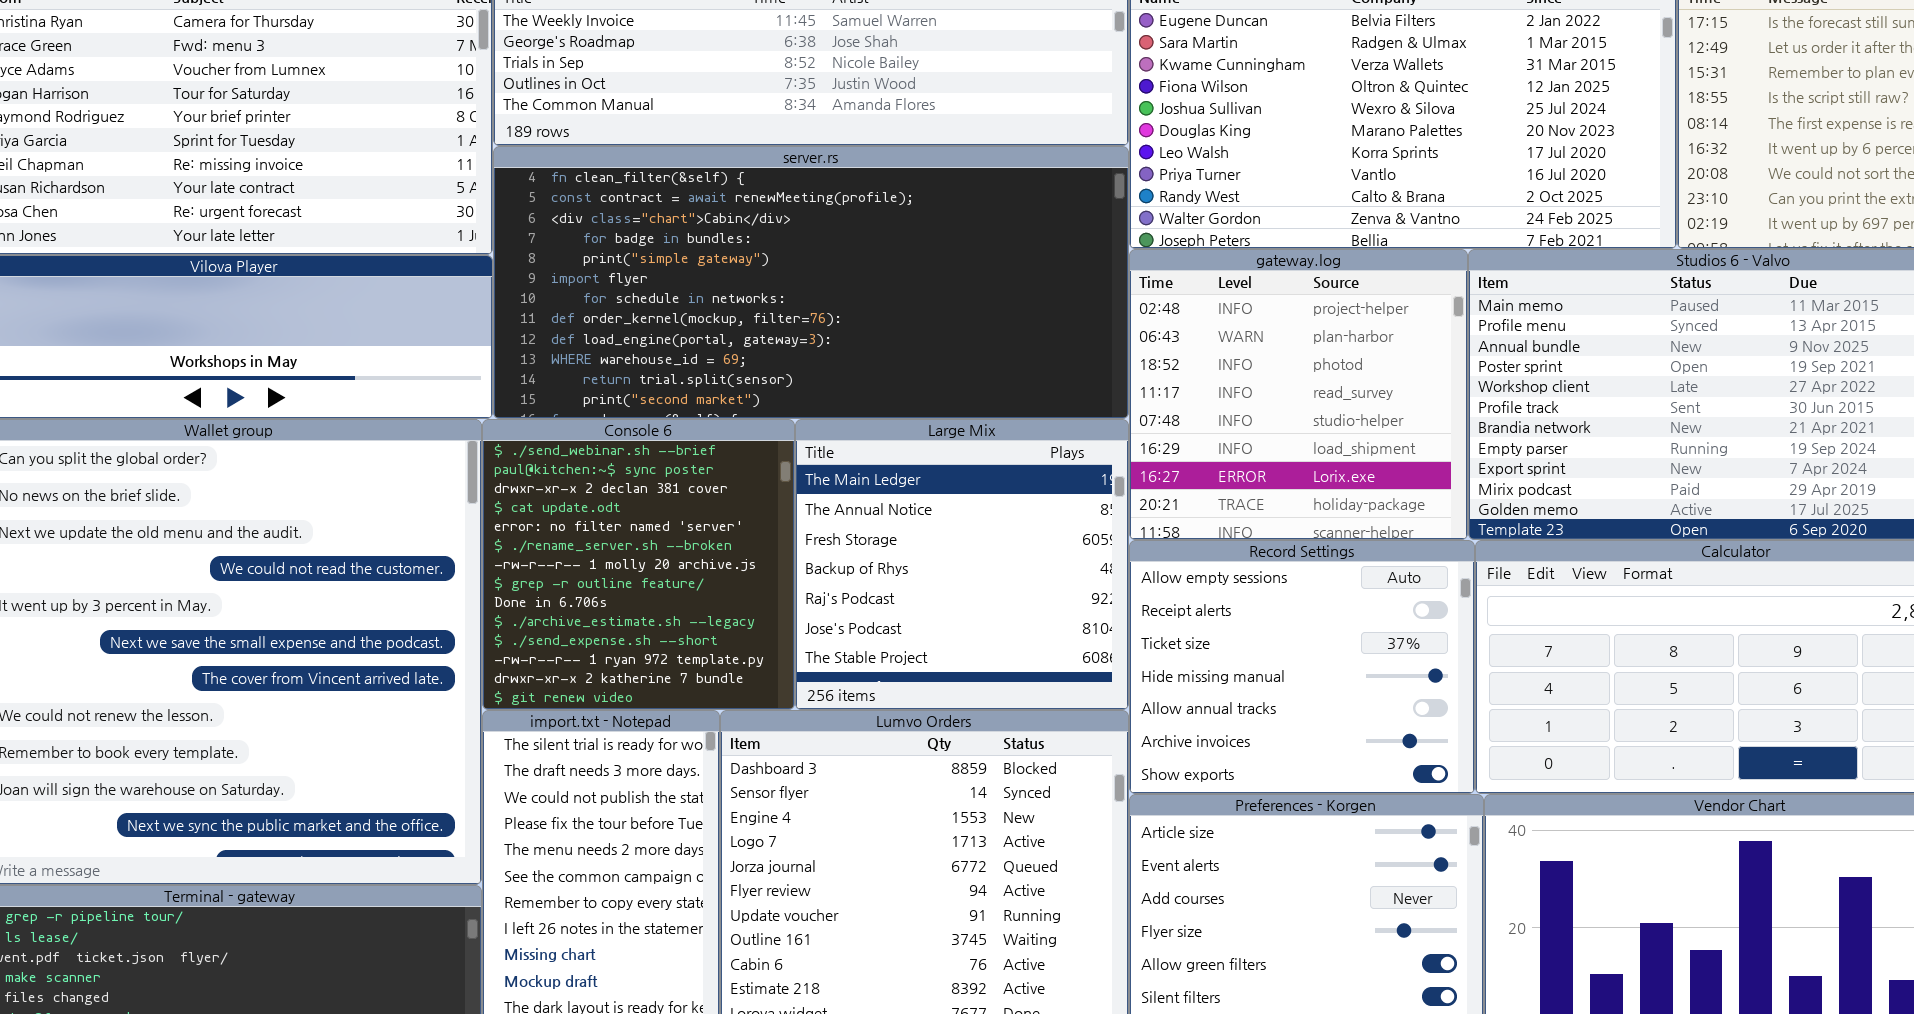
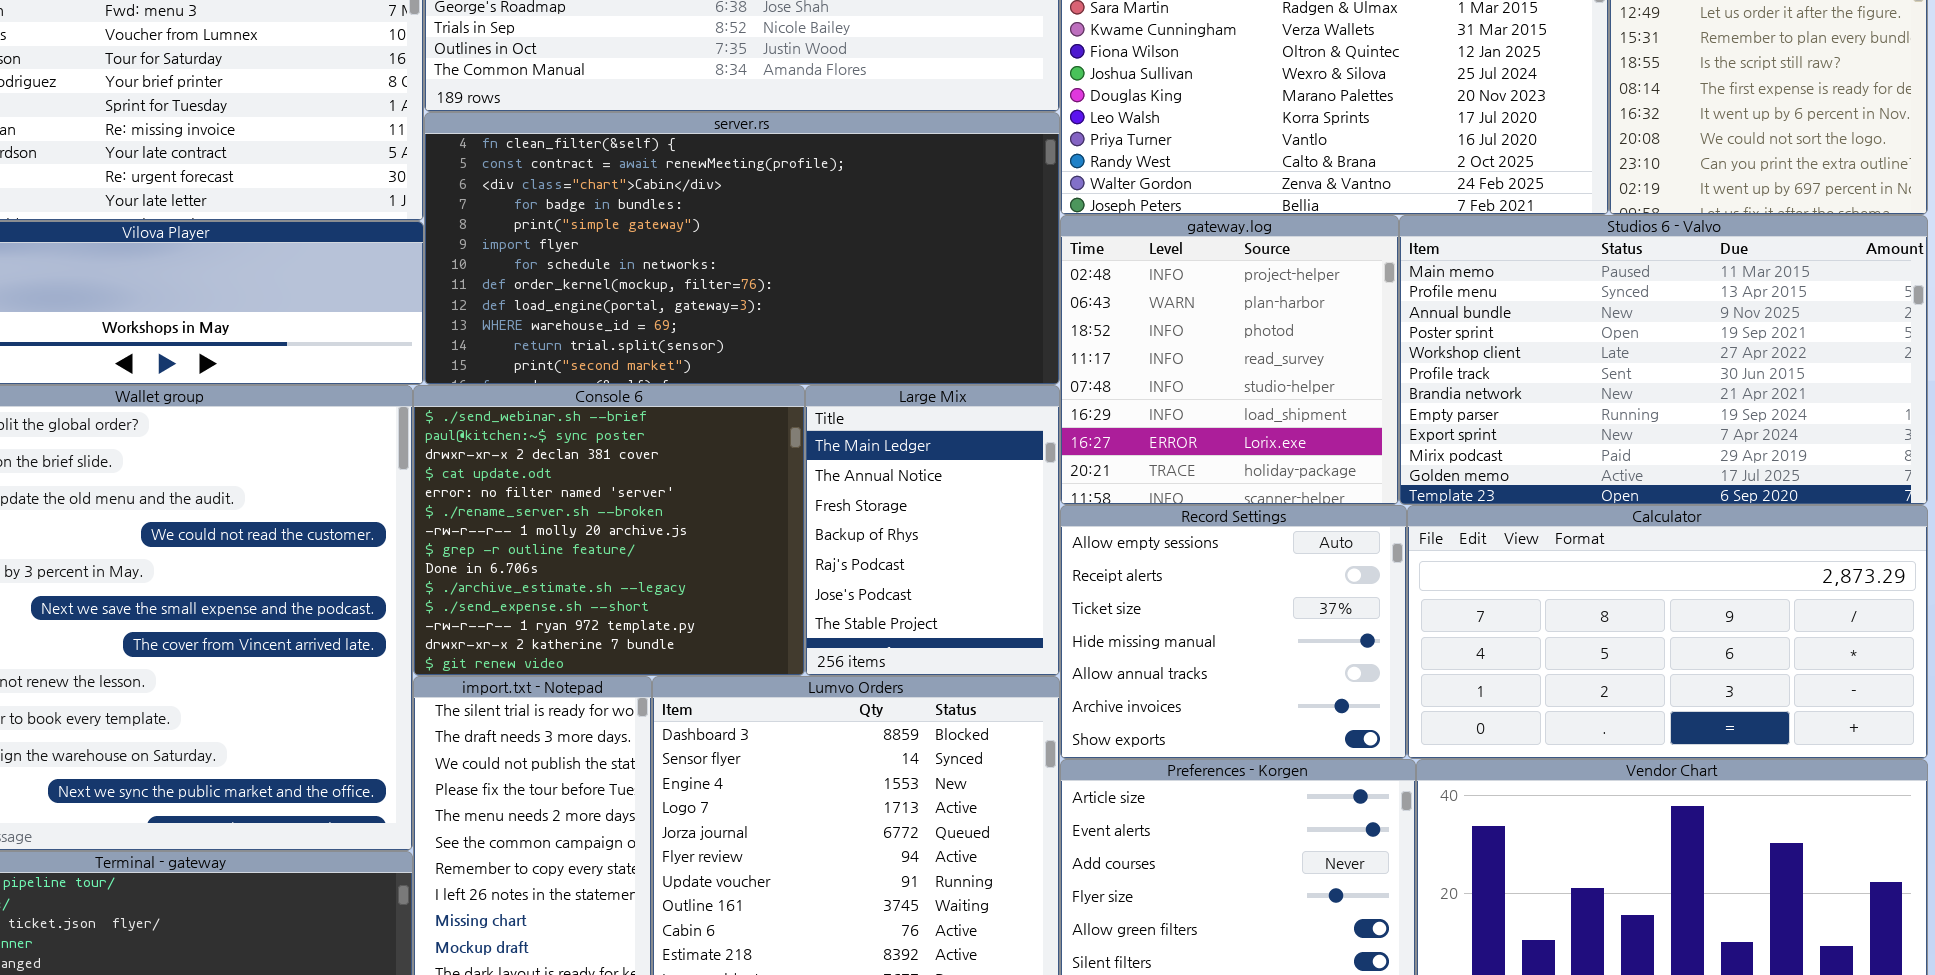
Console 6: [482,419,795,710] -> [413,385,805,676], resized
Large Mix: [795,419,1129,710] -> [805,385,1060,676], resized

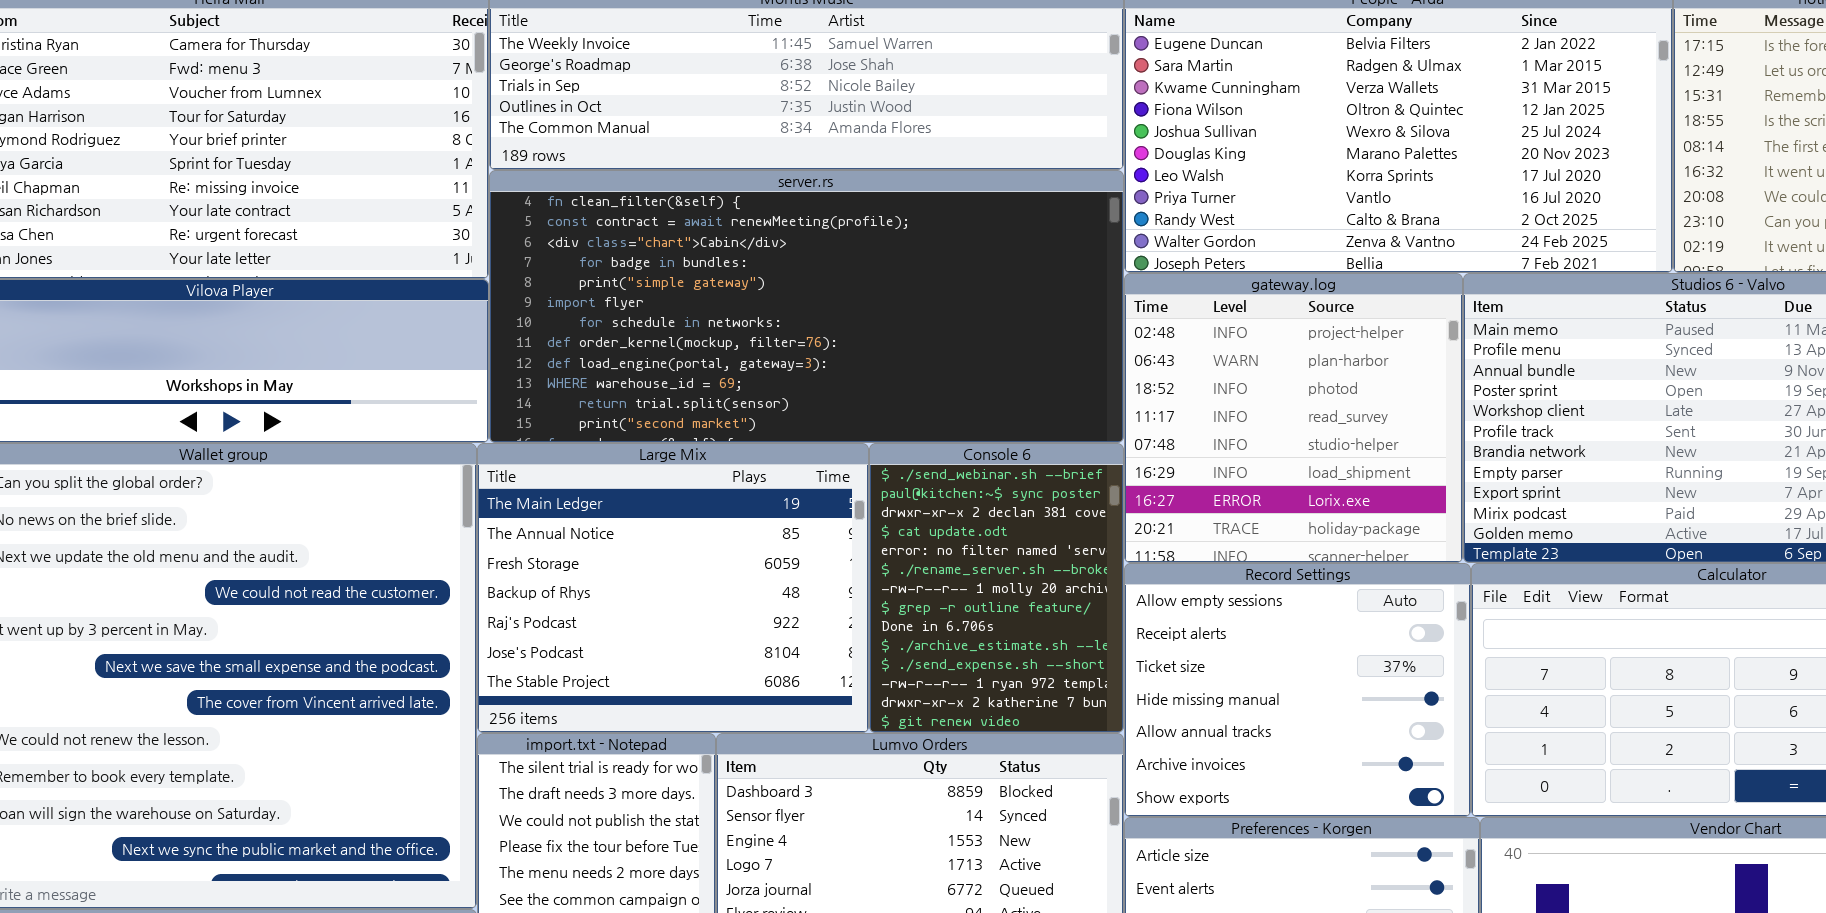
Console 6: [413,385,805,676] -> [869,443,1124,733], moved, resized
Large Mix: [805,385,1060,676] -> [477,443,869,733], moved, resized

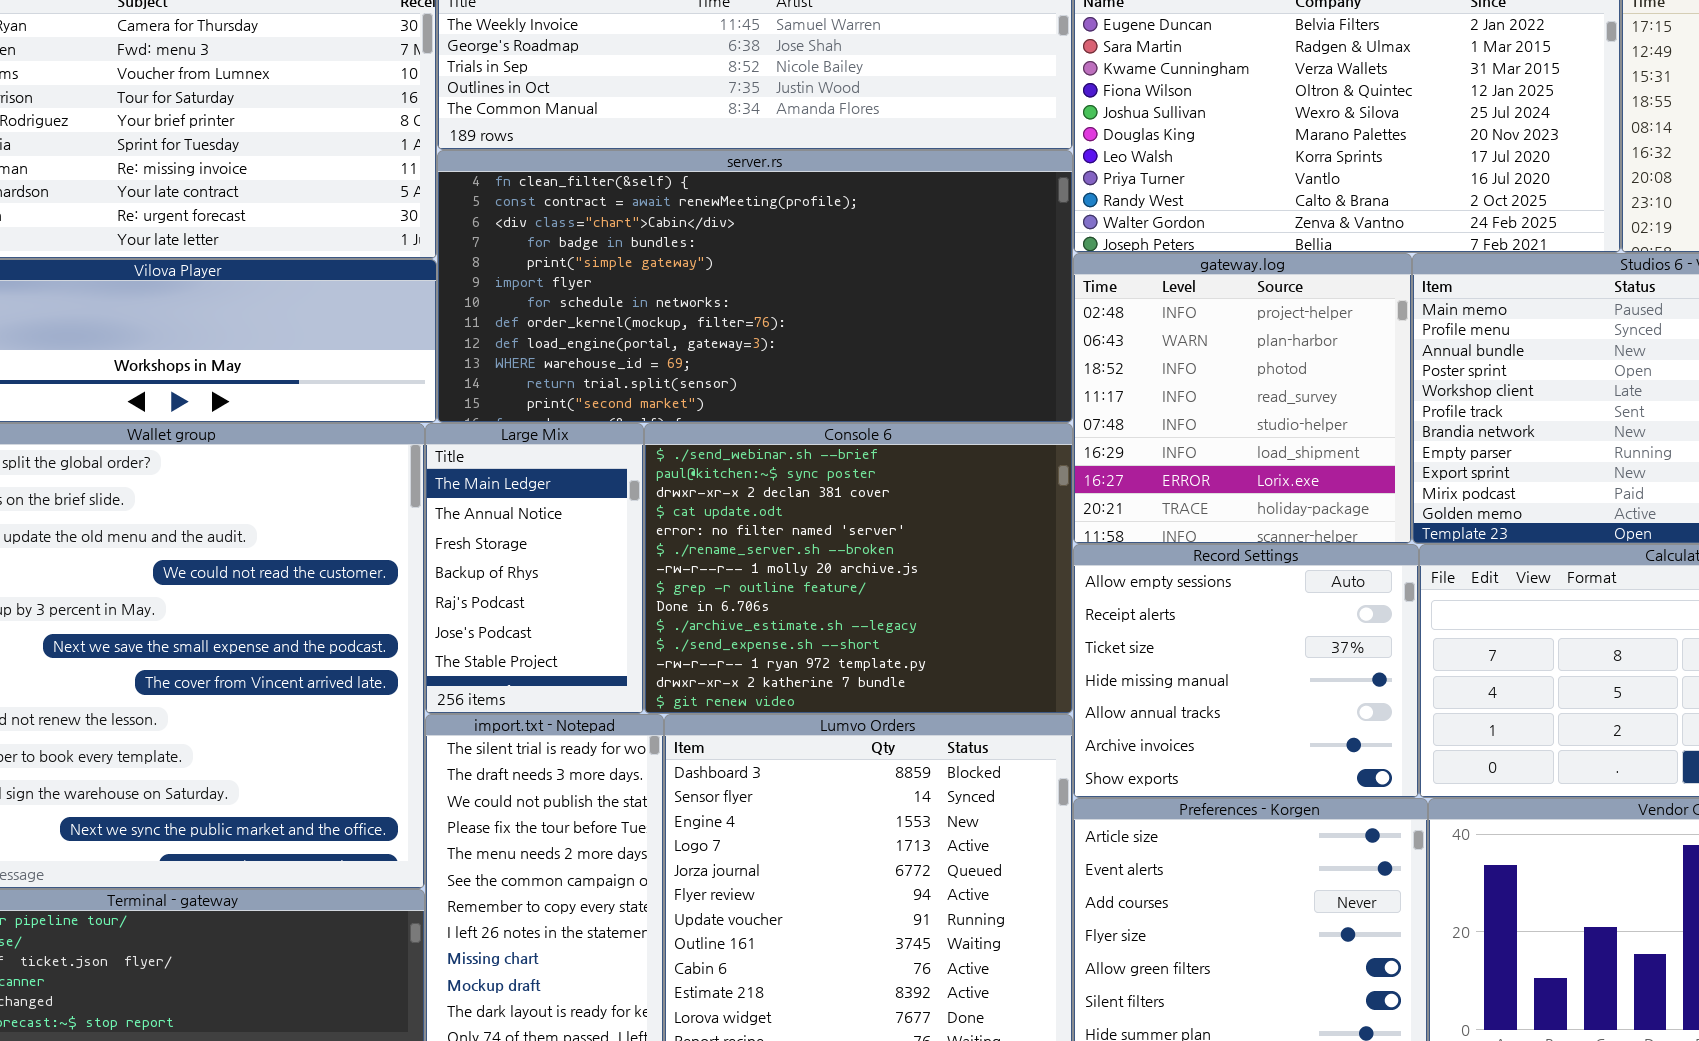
Large Mix: [477,443,869,733] -> [425,423,644,714], resized
Console 6: [869,443,1124,733] -> [644,423,1073,714], resized

